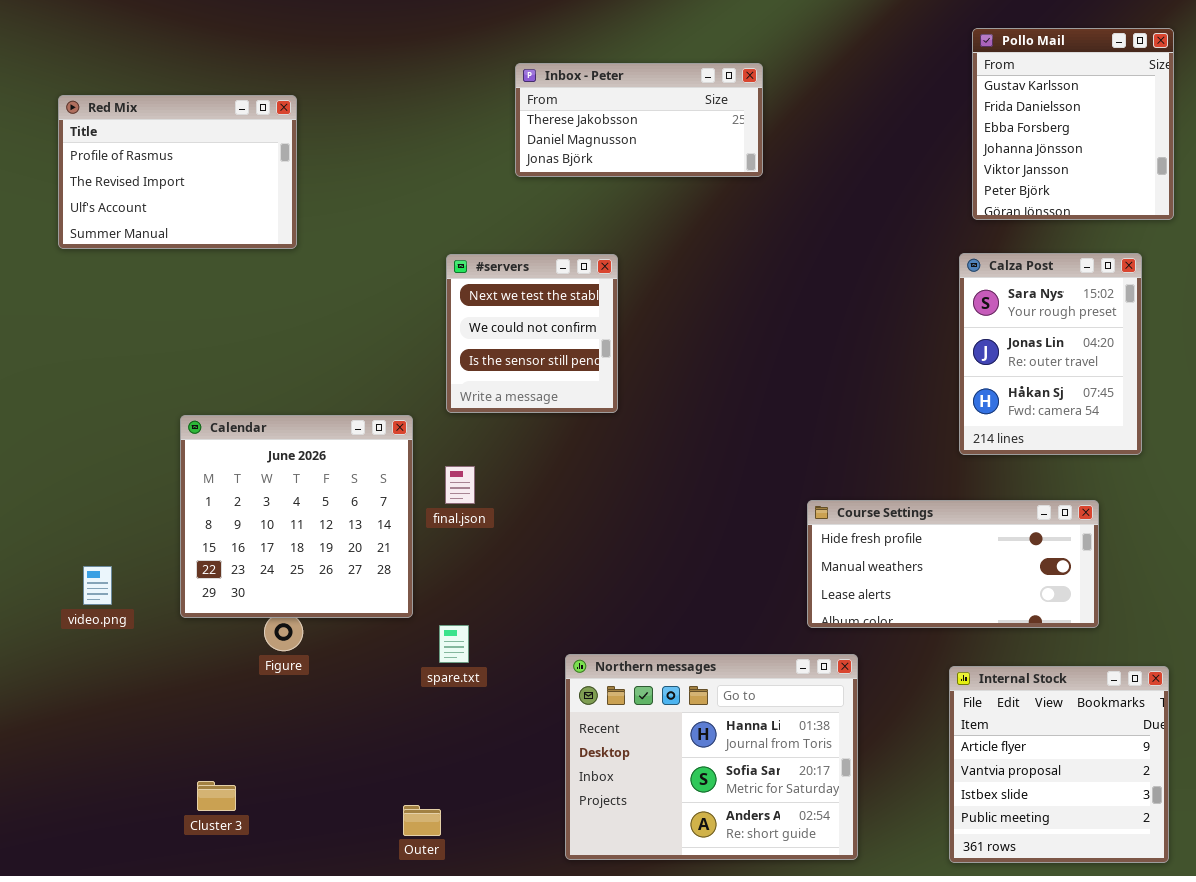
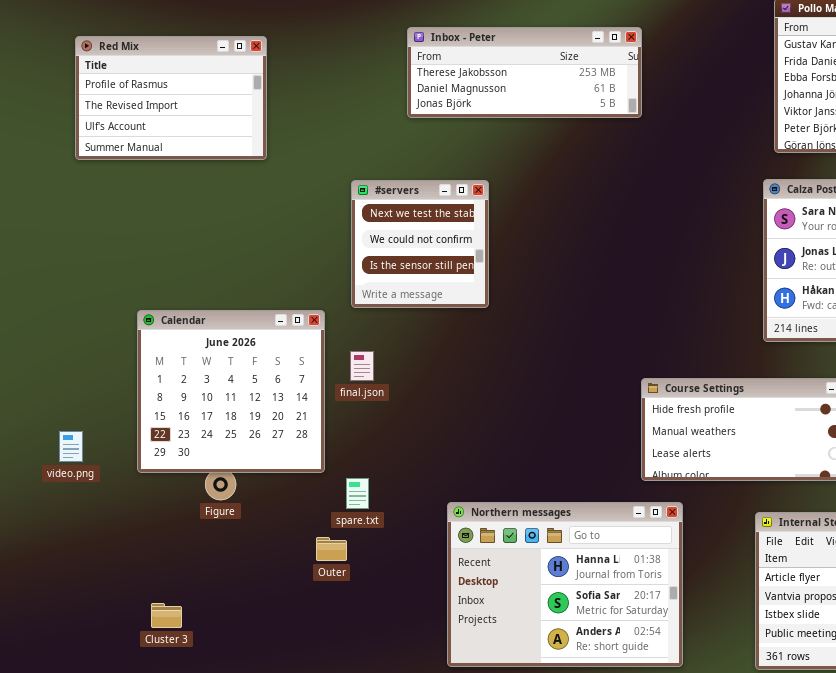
Inbox - Peter: [515,63,763,177] -> [407,27,642,118], resized
Red Mix: [58,95,297,249] -> [75,36,267,160], moved
Outer: [403,805,441,836] -> [316,537,347,561], moved

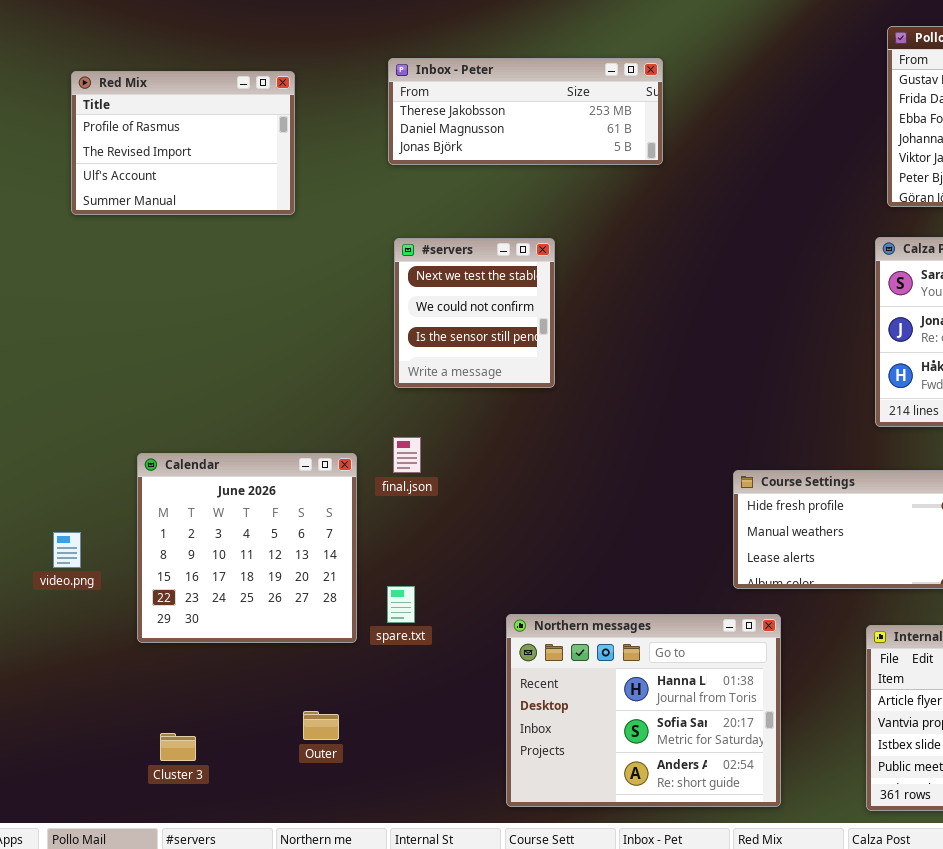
Inbox - Peter: [407,27,642,118] -> [388,58,663,165], moved
Calendar: [137,310,325,473] -> [137,453,357,643], moved
Outer: [316,537,347,561] -> [303,711,339,740], moved

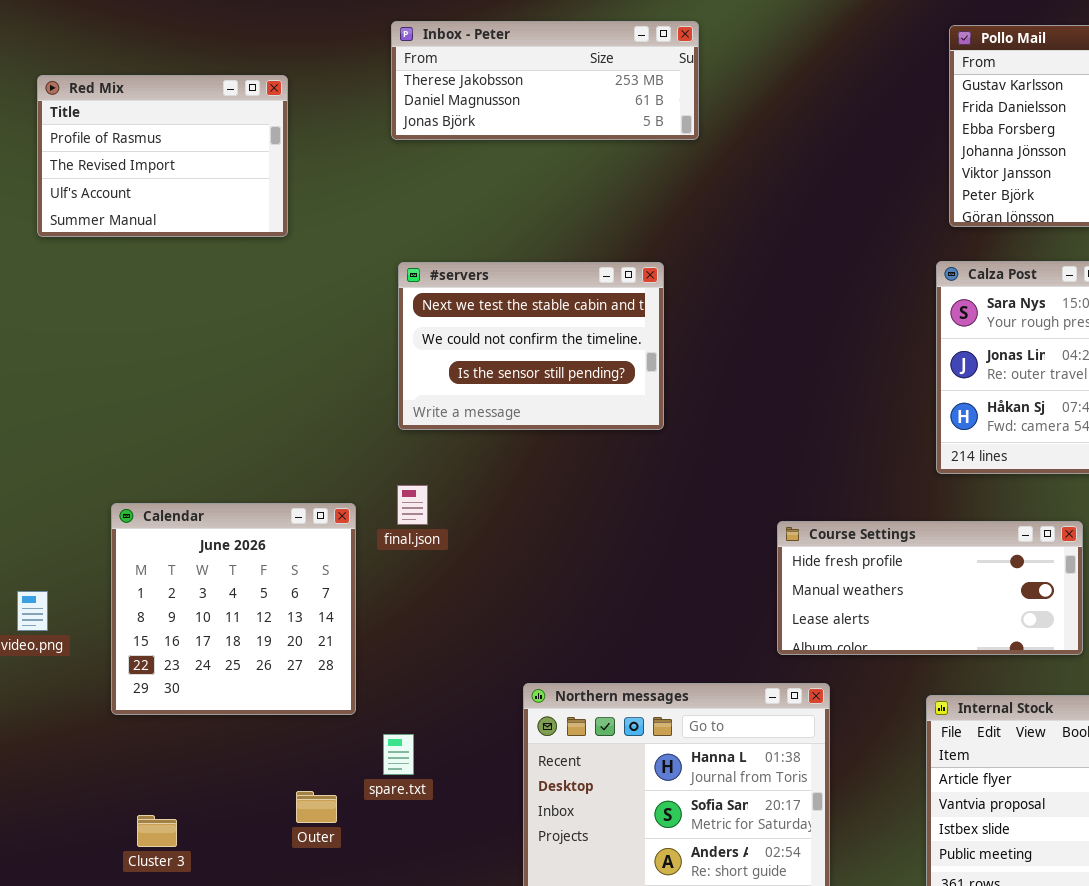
Inbox - Peter: [388,58,663,165] -> [391,21,699,140], moved
#servers: [394,238,555,388] -> [398,262,664,430], resized
spare.txt: [387,586,415,623] -> [383,734,414,775], moved

